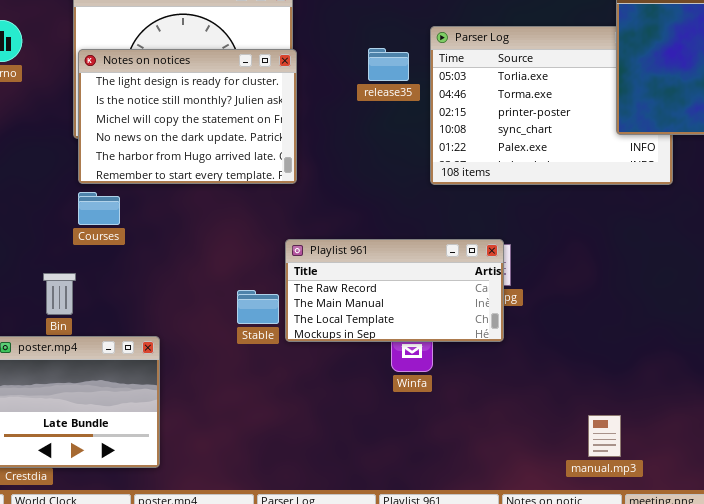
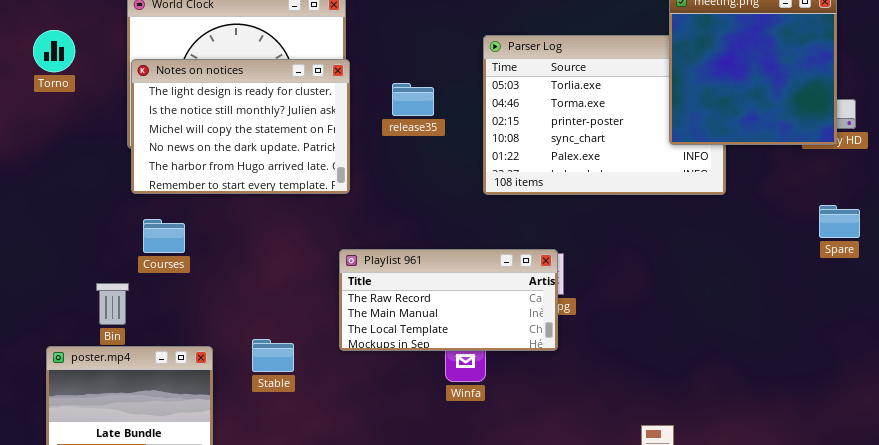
release35: [368,48,409,81] -> [392,83,434,116], moved
Courses: [78,192,120,225] -> [143,219,185,253], moved
Stable: [237,290,279,324] -> [252,339,294,372], moved

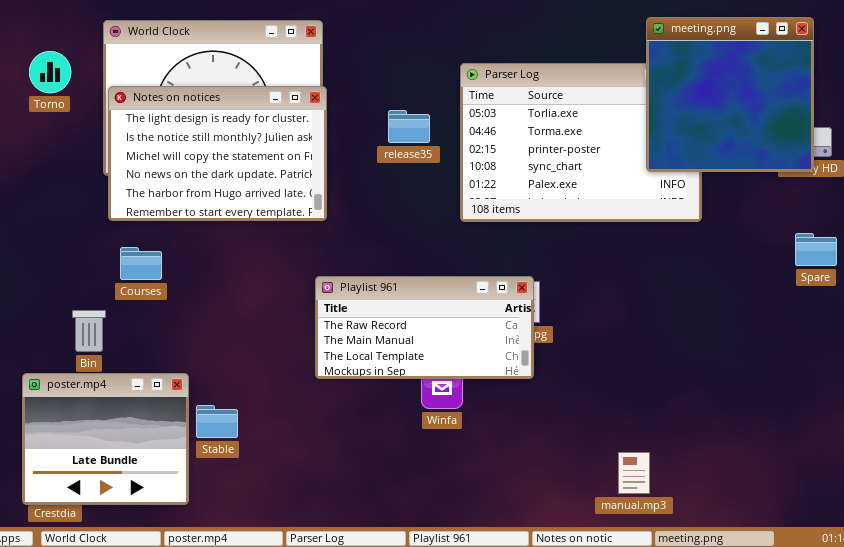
Torno: [33,30,75,72] -> [29,51,71,93], moved
release35: [392,83,434,116] -> [388,110,430,143], moved
Stable: [252,339,294,372] -> [196,405,238,438], moved

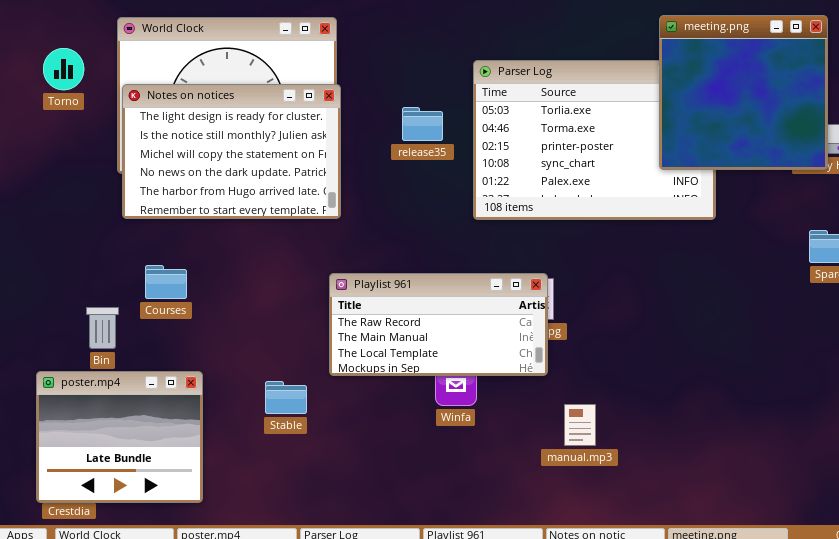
Courses: [120,247,162,280] -> [145,265,187,299], moved
Stable: [196,405,238,438] -> [265,381,307,414], moved
manual.mp3: [618,452,650,494] -> [564,404,596,446], moved

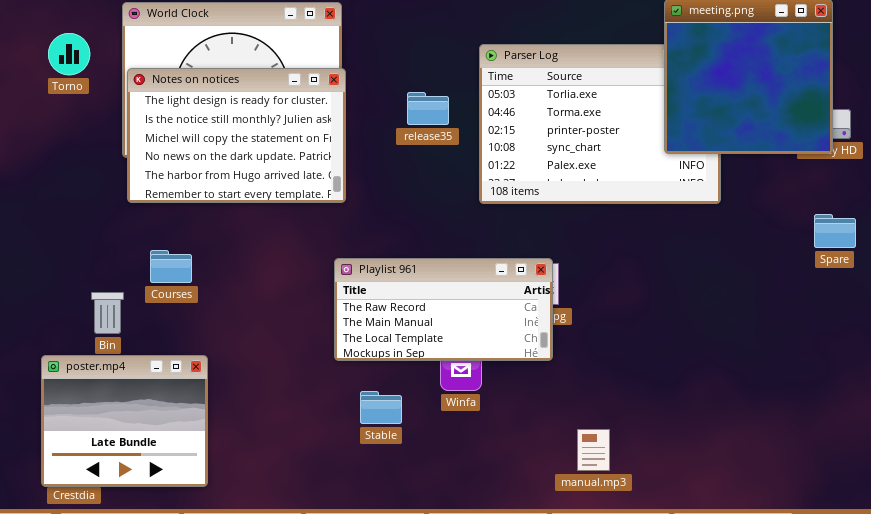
Stable: [265,381,307,414] -> [360,391,402,424], moved
manual.mp3: [564,404,596,446] -> [577,429,610,471], moved

